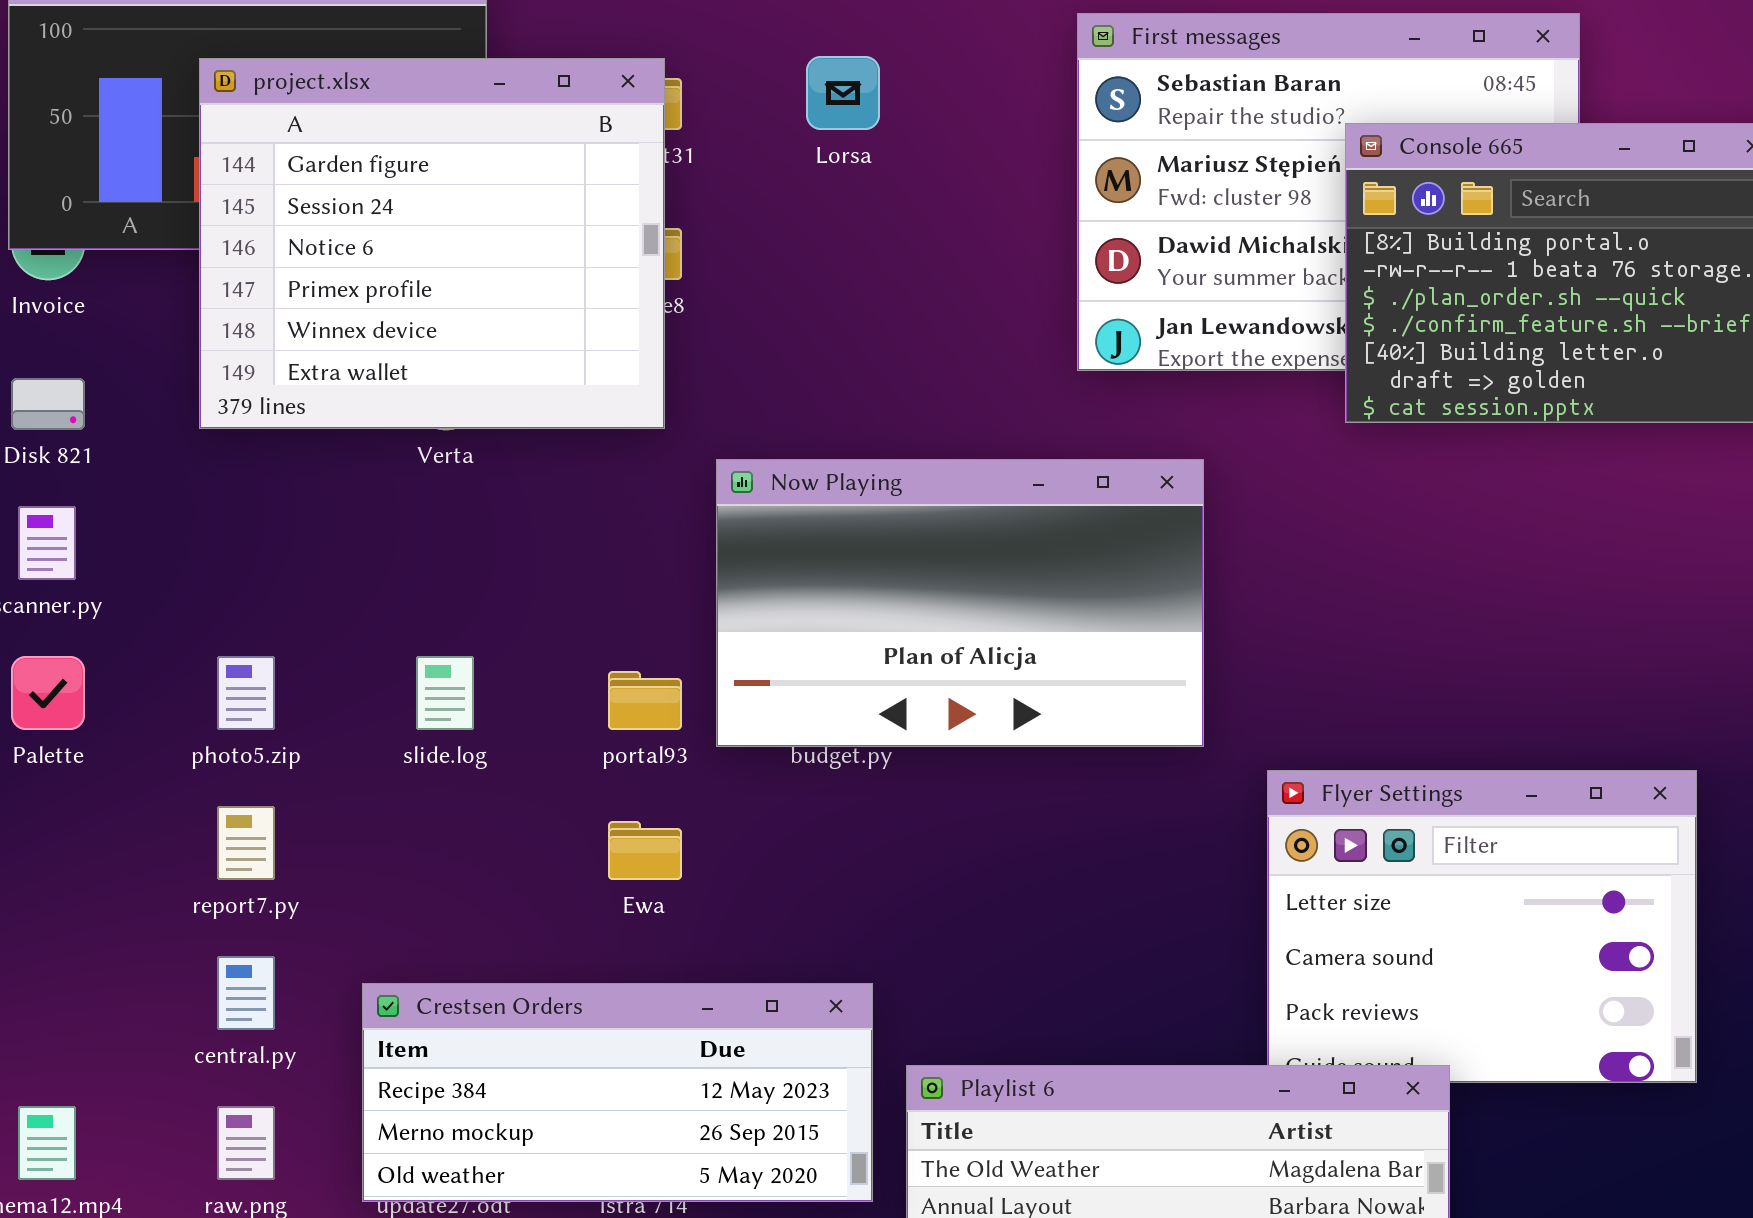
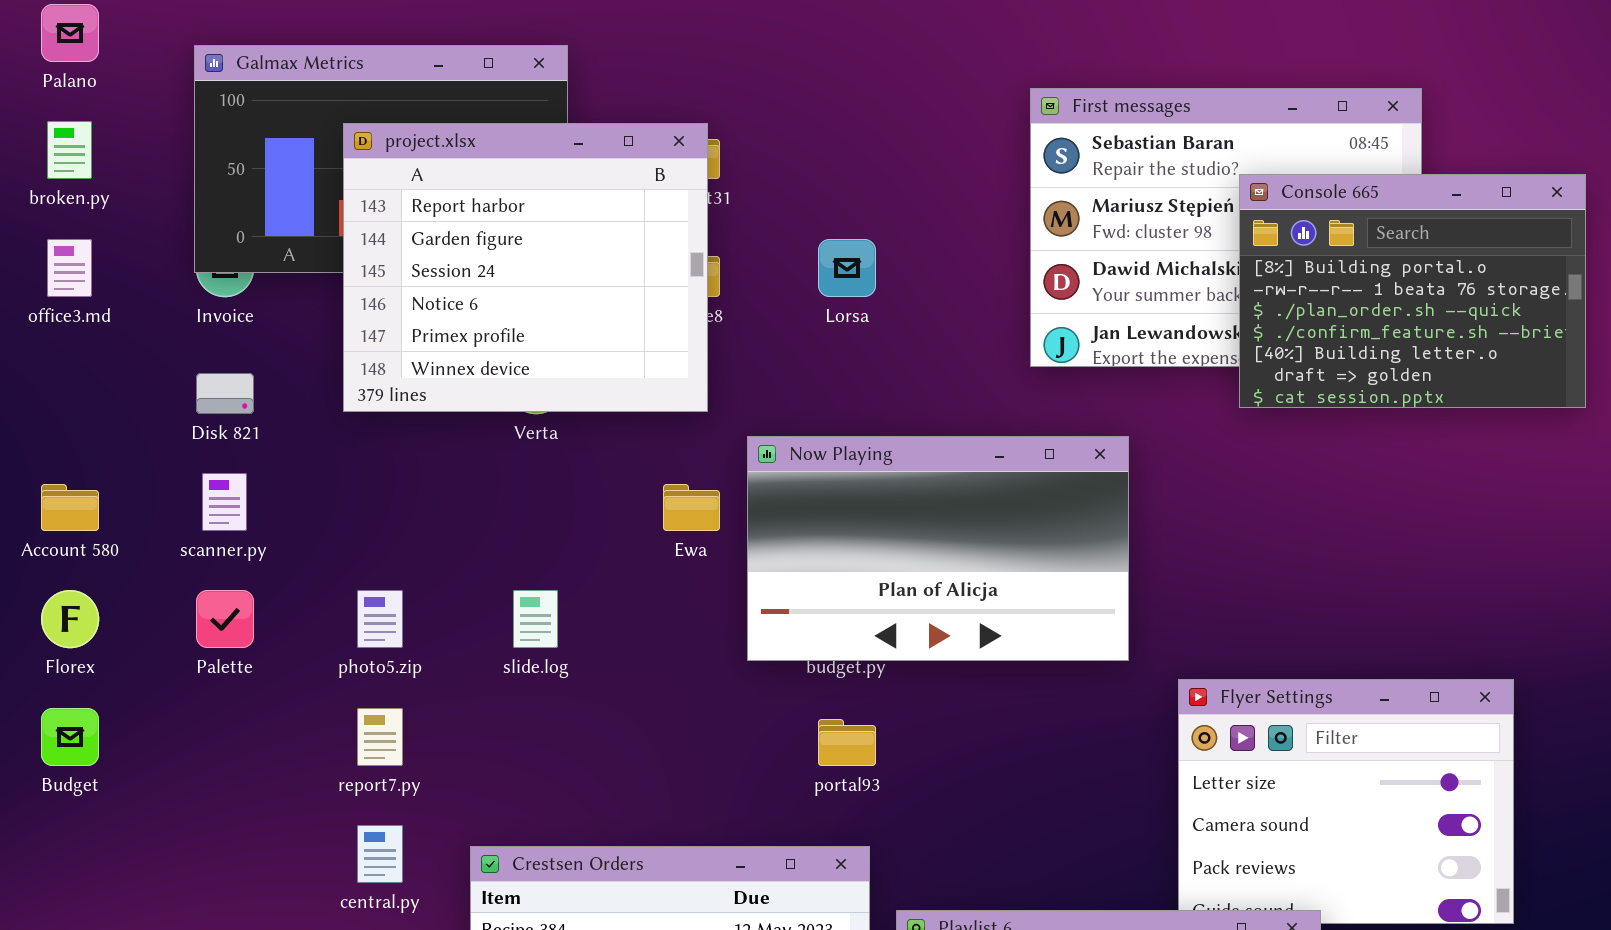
Lorsa: [806,56,880,130] -> [818,239,876,297], moved
project.xlsx: [199,58,665,429] -> [343,123,708,412], scrolled up 1 row
portal93: [608,671,682,730] -> [818,719,876,766], moved
Ewa: [608,821,682,880] -> [663,484,720,531], moved

